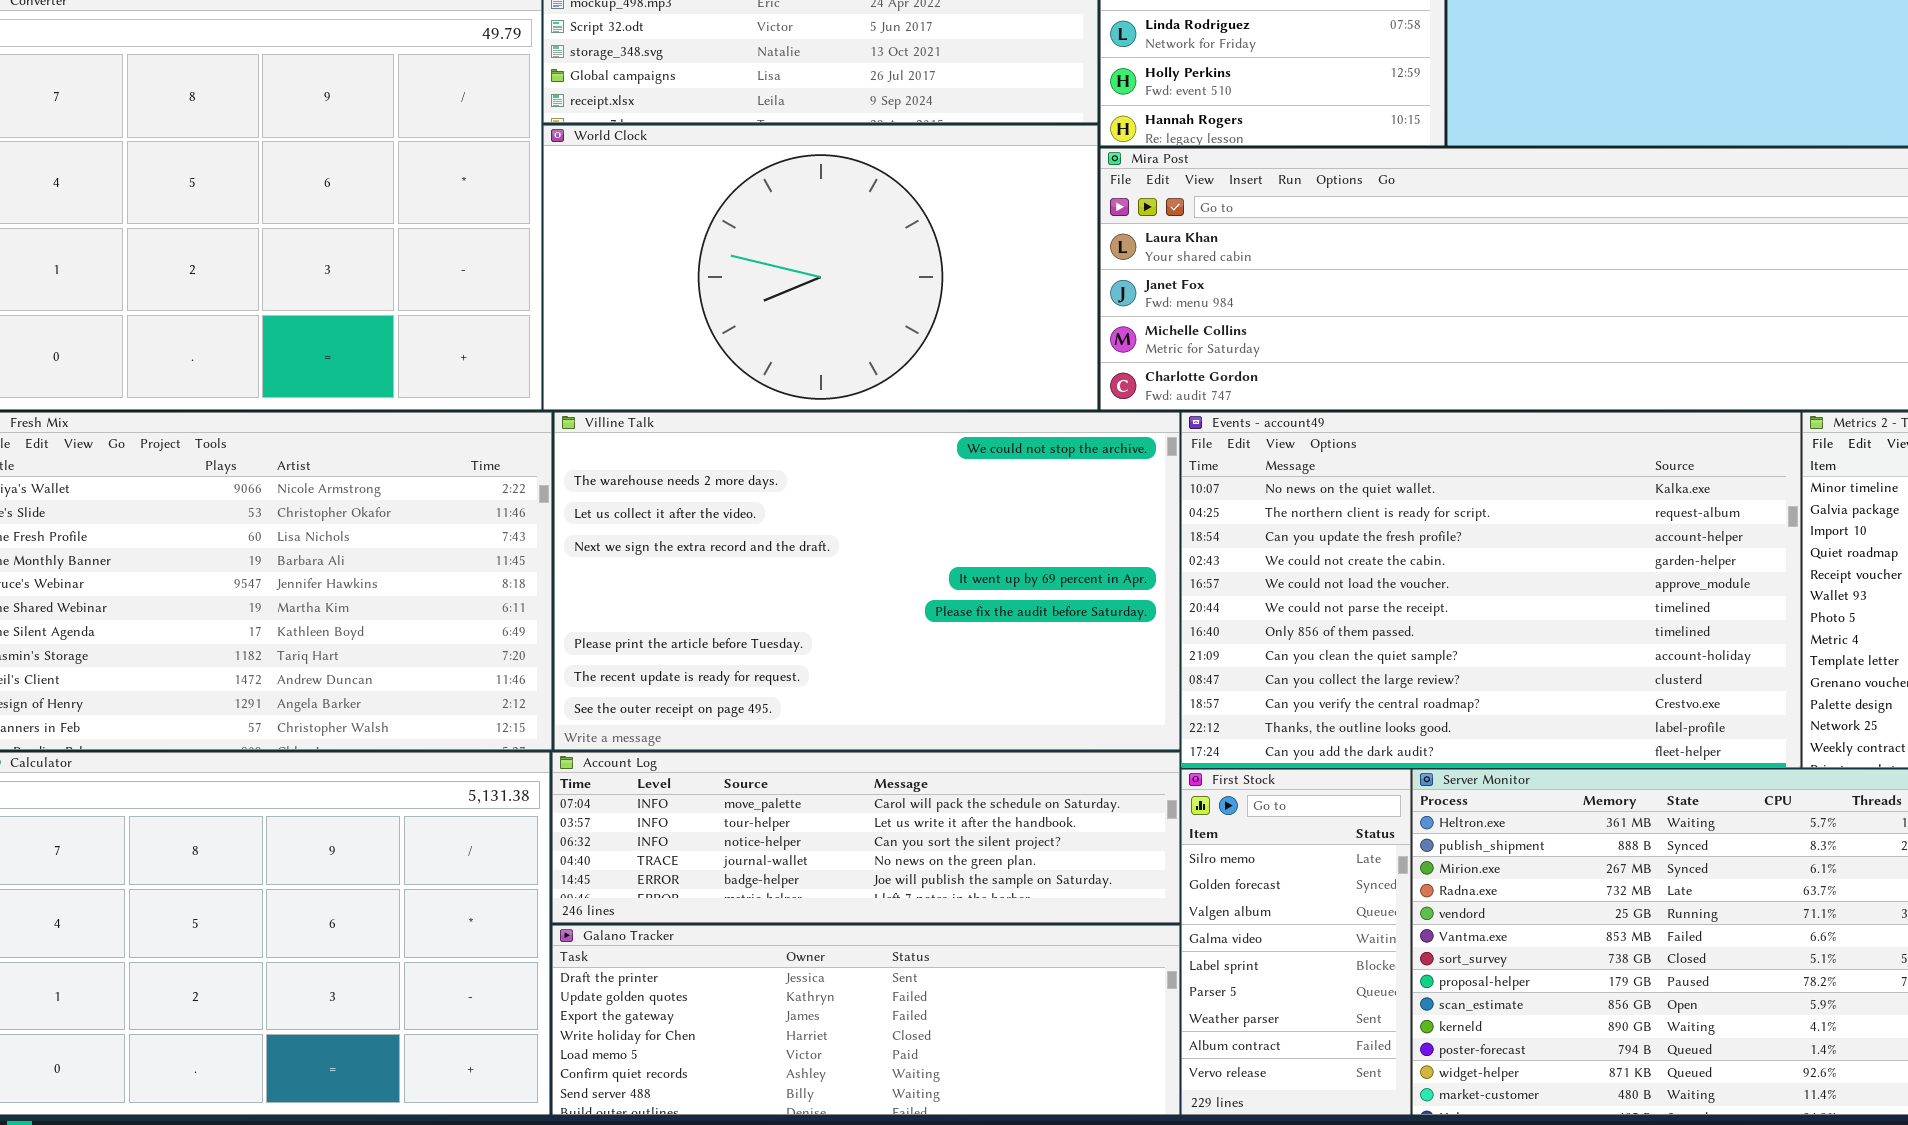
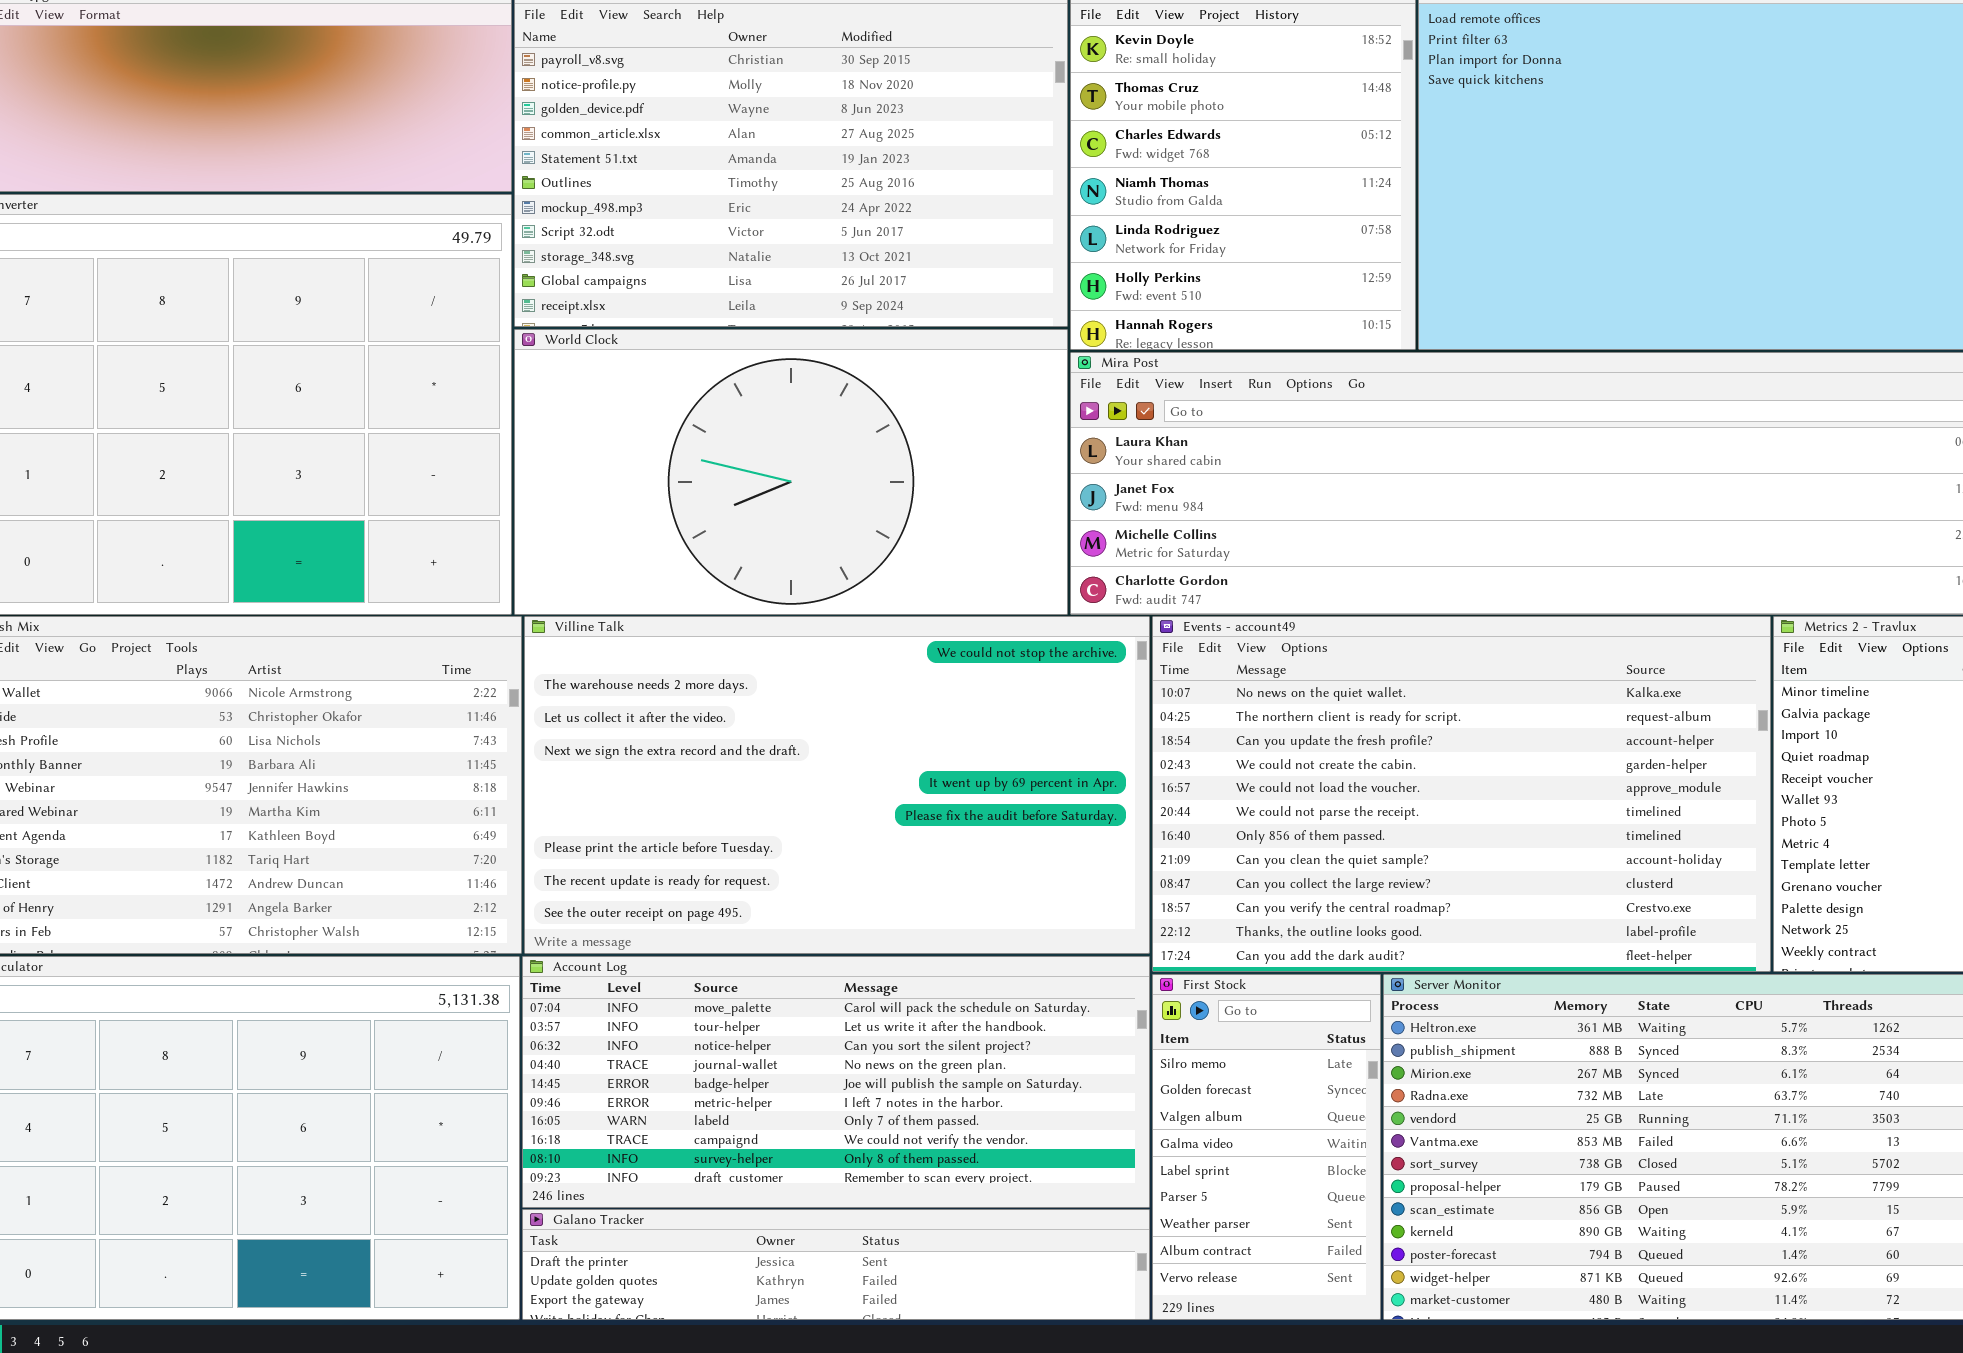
Account Log: [552,752,1180,923] -> [522,956,1150,1208], resized
Galano Tracker: [552,925,1180,1115] -> [522,1209,1150,1320], resized

